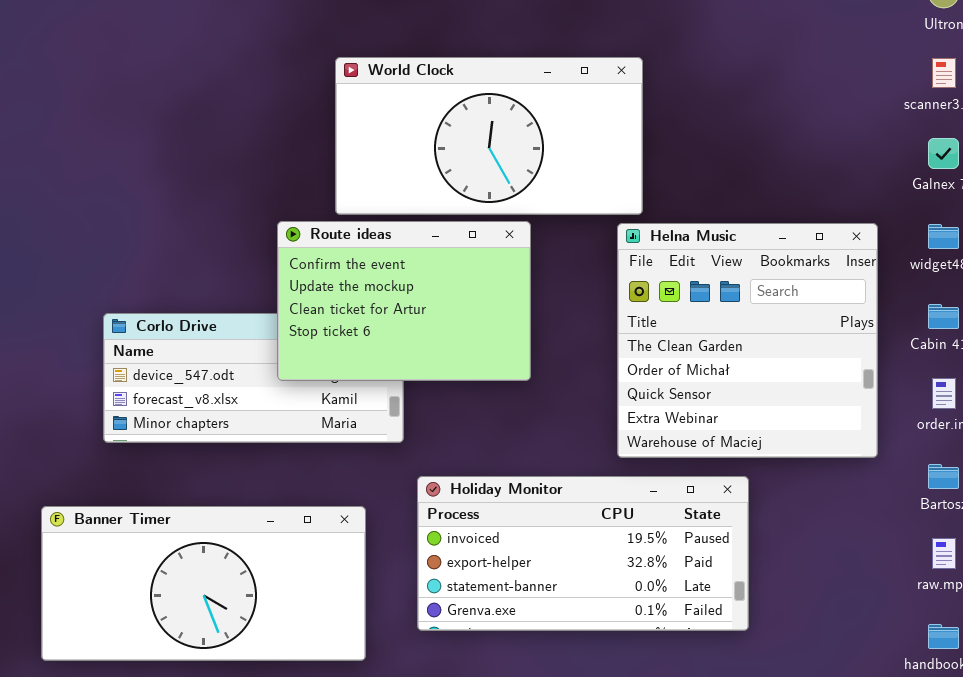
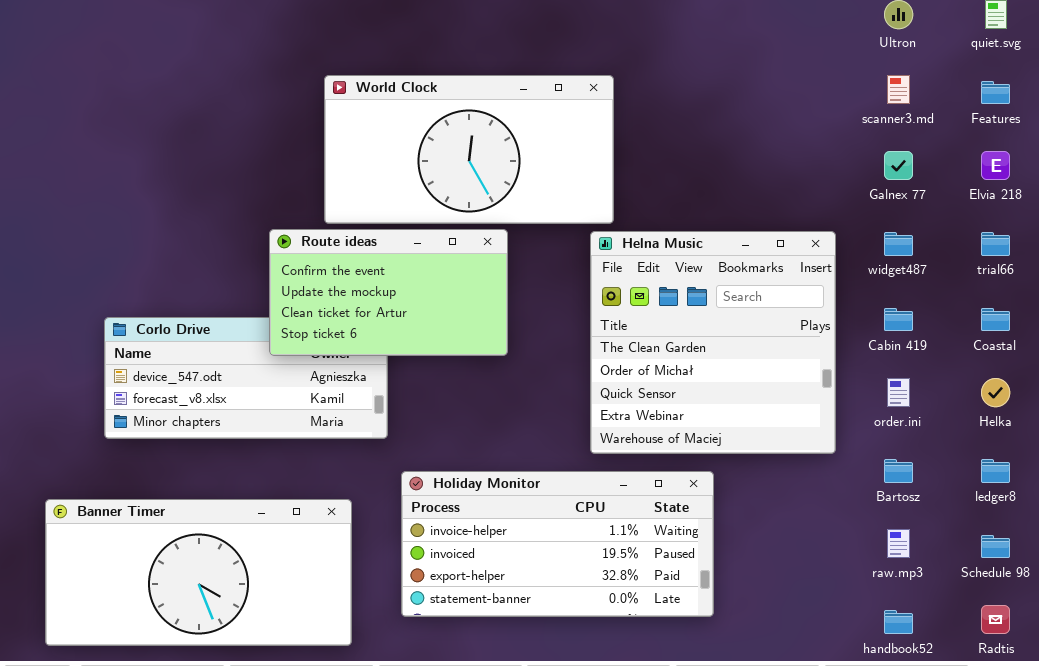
Route ideas: [277,221,531,381] -> [269,229,508,356], resized
Holiday Monitor: [417,476,749,631] -> [401,471,714,617], scrolled up 1 row

